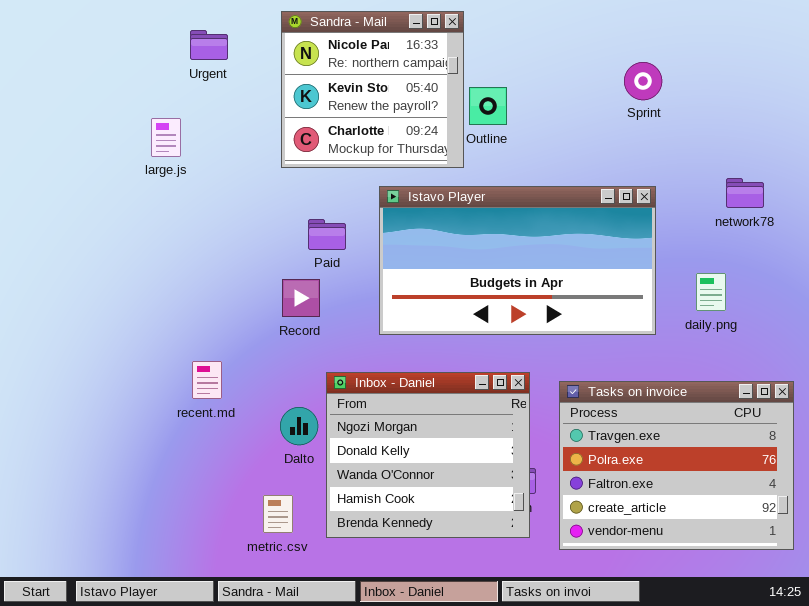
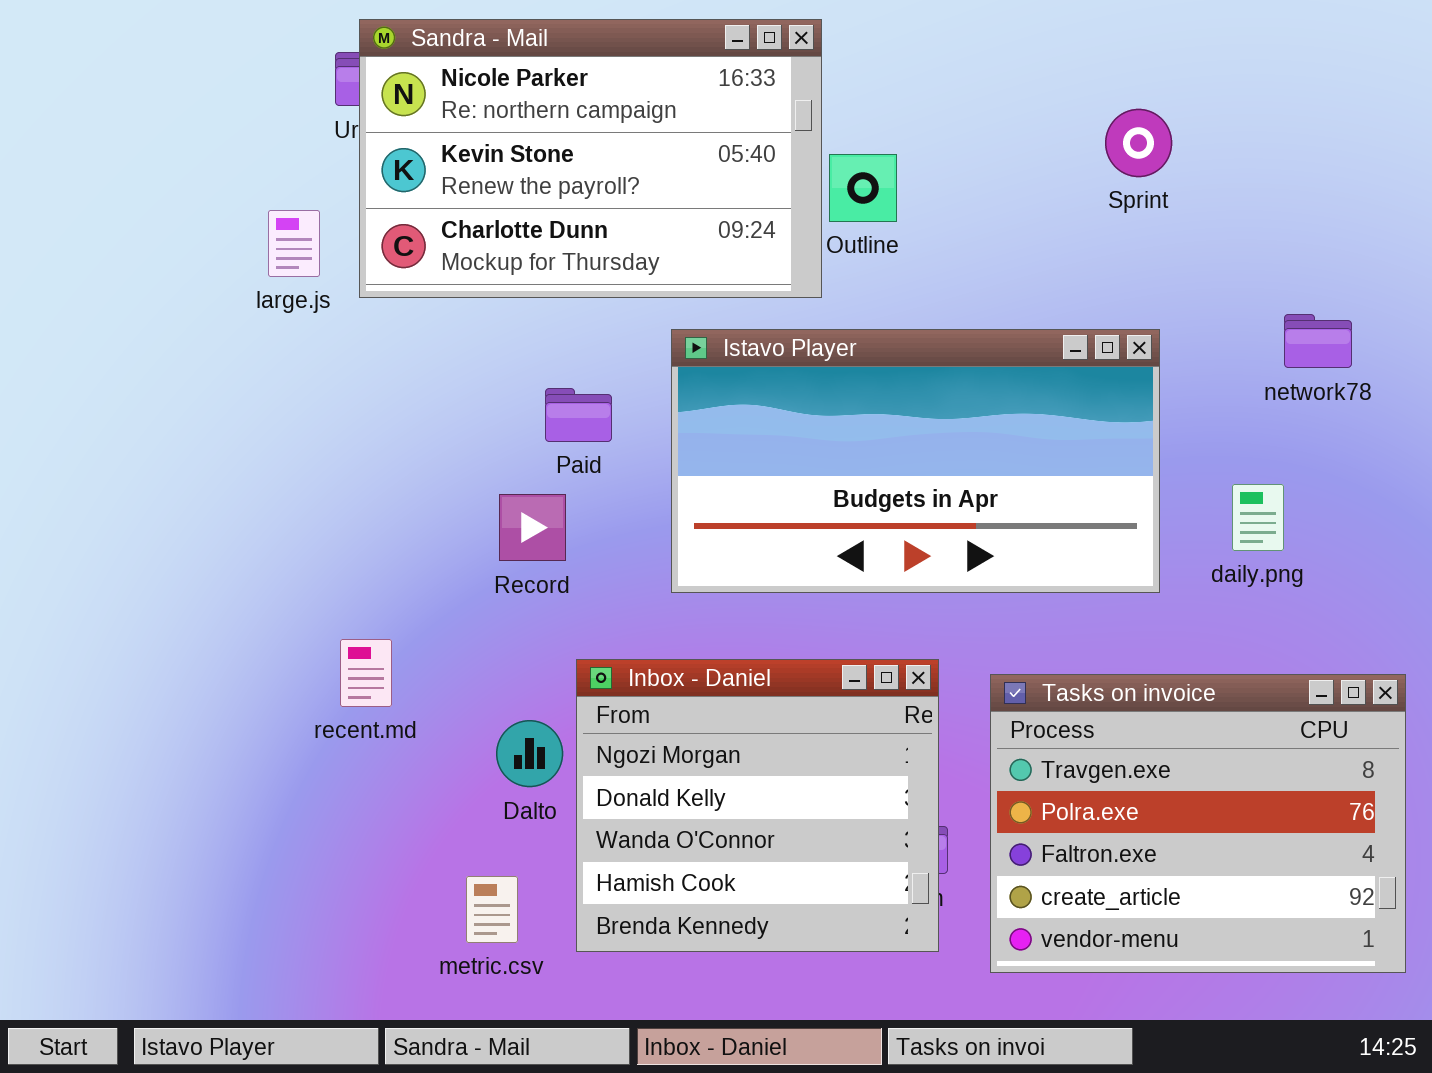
Sandra - Mail: [281,11,464,168] -> [359,19,822,298], resized

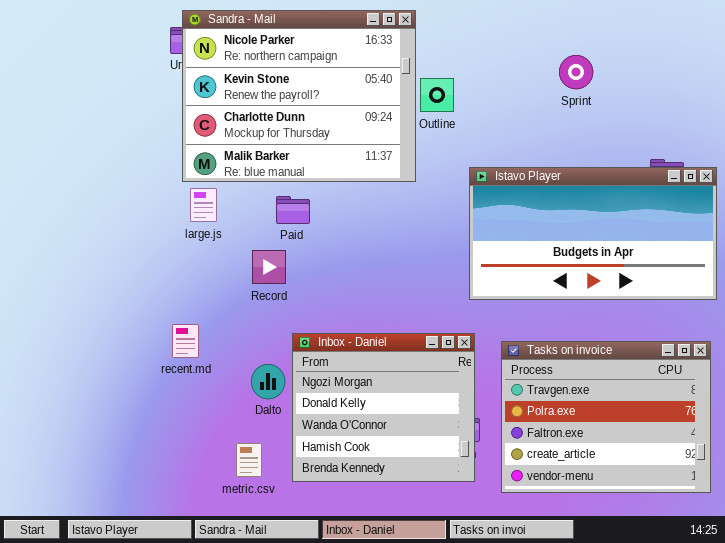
Sandra - Mail: [359,19,822,298] -> [182,10,416,182], resized
large.js: [268,210,320,277] -> [190,188,217,222], moved
Istavo Player: [671,329,1160,593] -> [469,167,717,300], moved

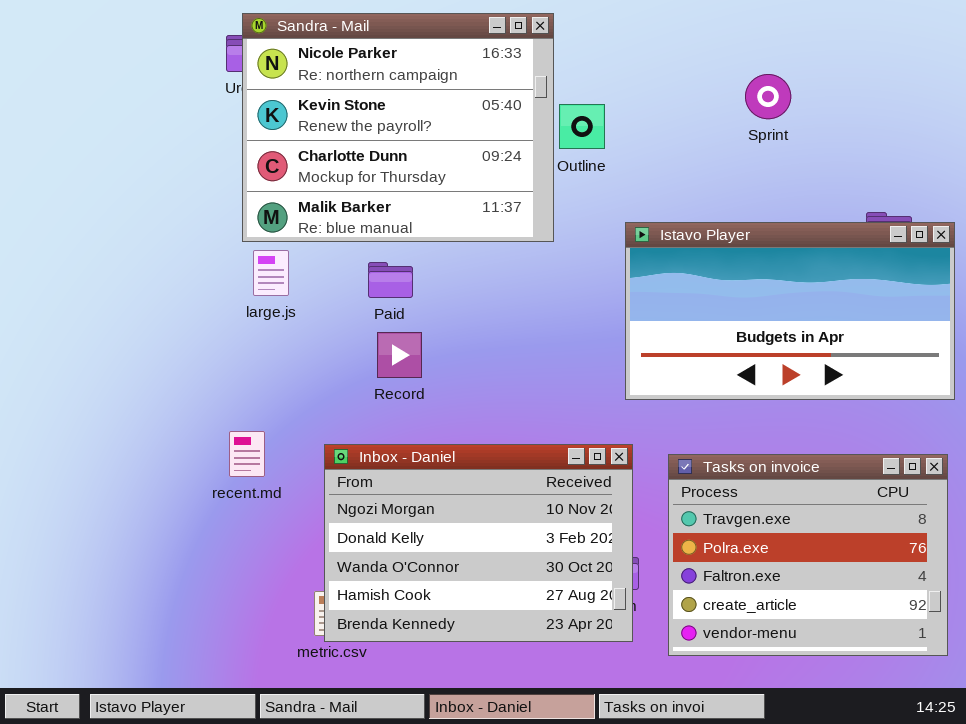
Record: [252,250,286,284] -> [377,332,422,378], moved
Inbox - Daniel: [292,333,475,482] -> [324,444,633,642], resized

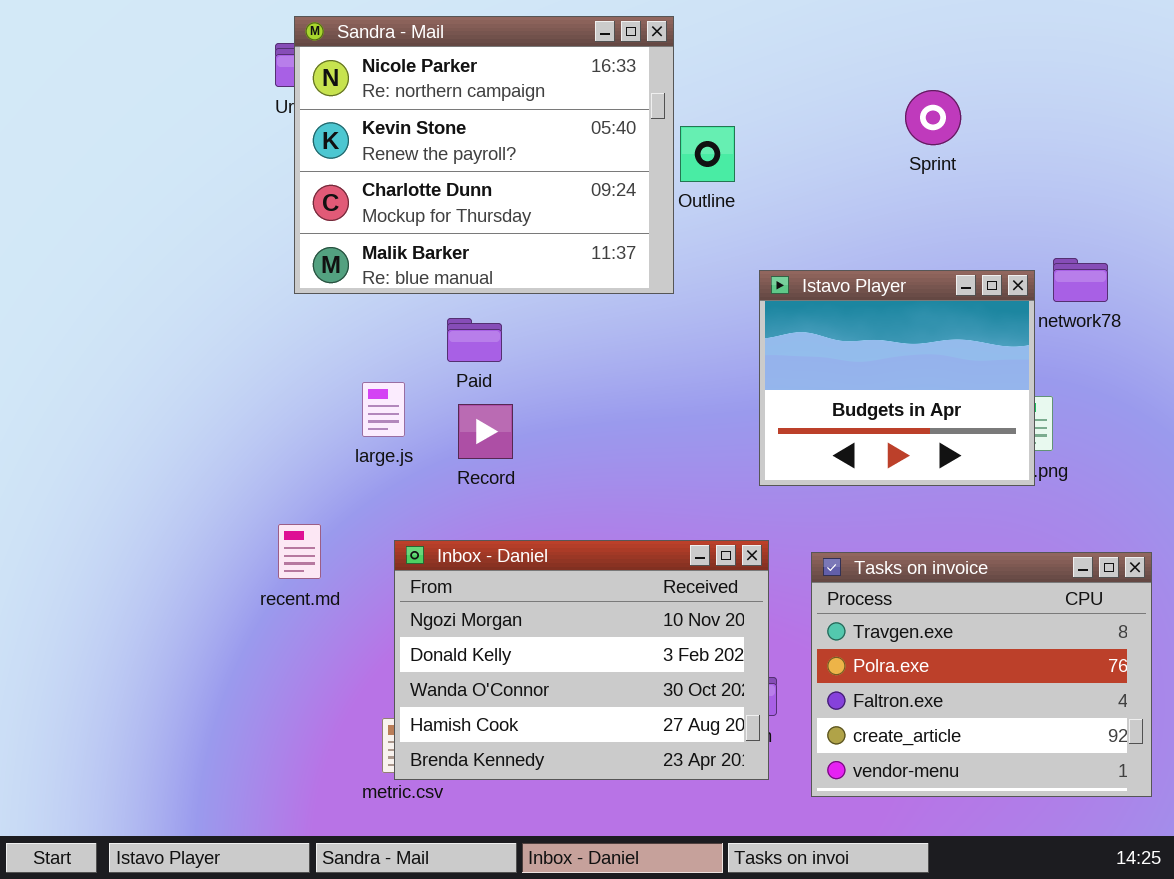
Istavo Player: [625,222,955,400] -> [759,270,1035,486], resized
large.js: [253,250,289,296] -> [362,382,405,437], moved

